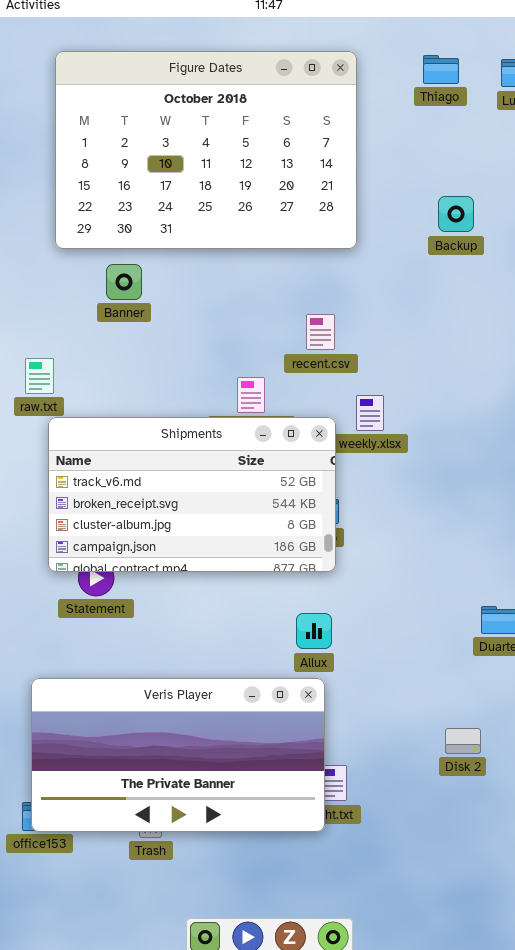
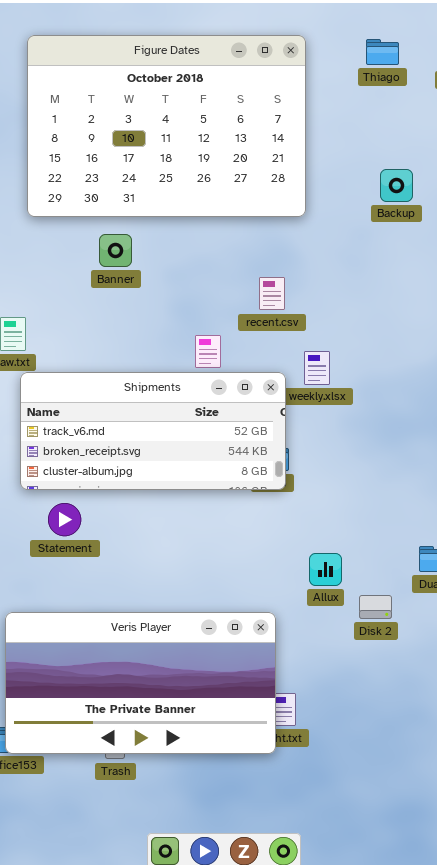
Banner: [106,264,142,300] -> [99,234,132,267], moved
Shipments: [48,417,336,572] -> [20,372,286,490], resized
Allux: [296,613,332,649] -> [309,553,342,586], moved
Disk 2: [445,728,481,754] -> [359,595,392,619], moved

